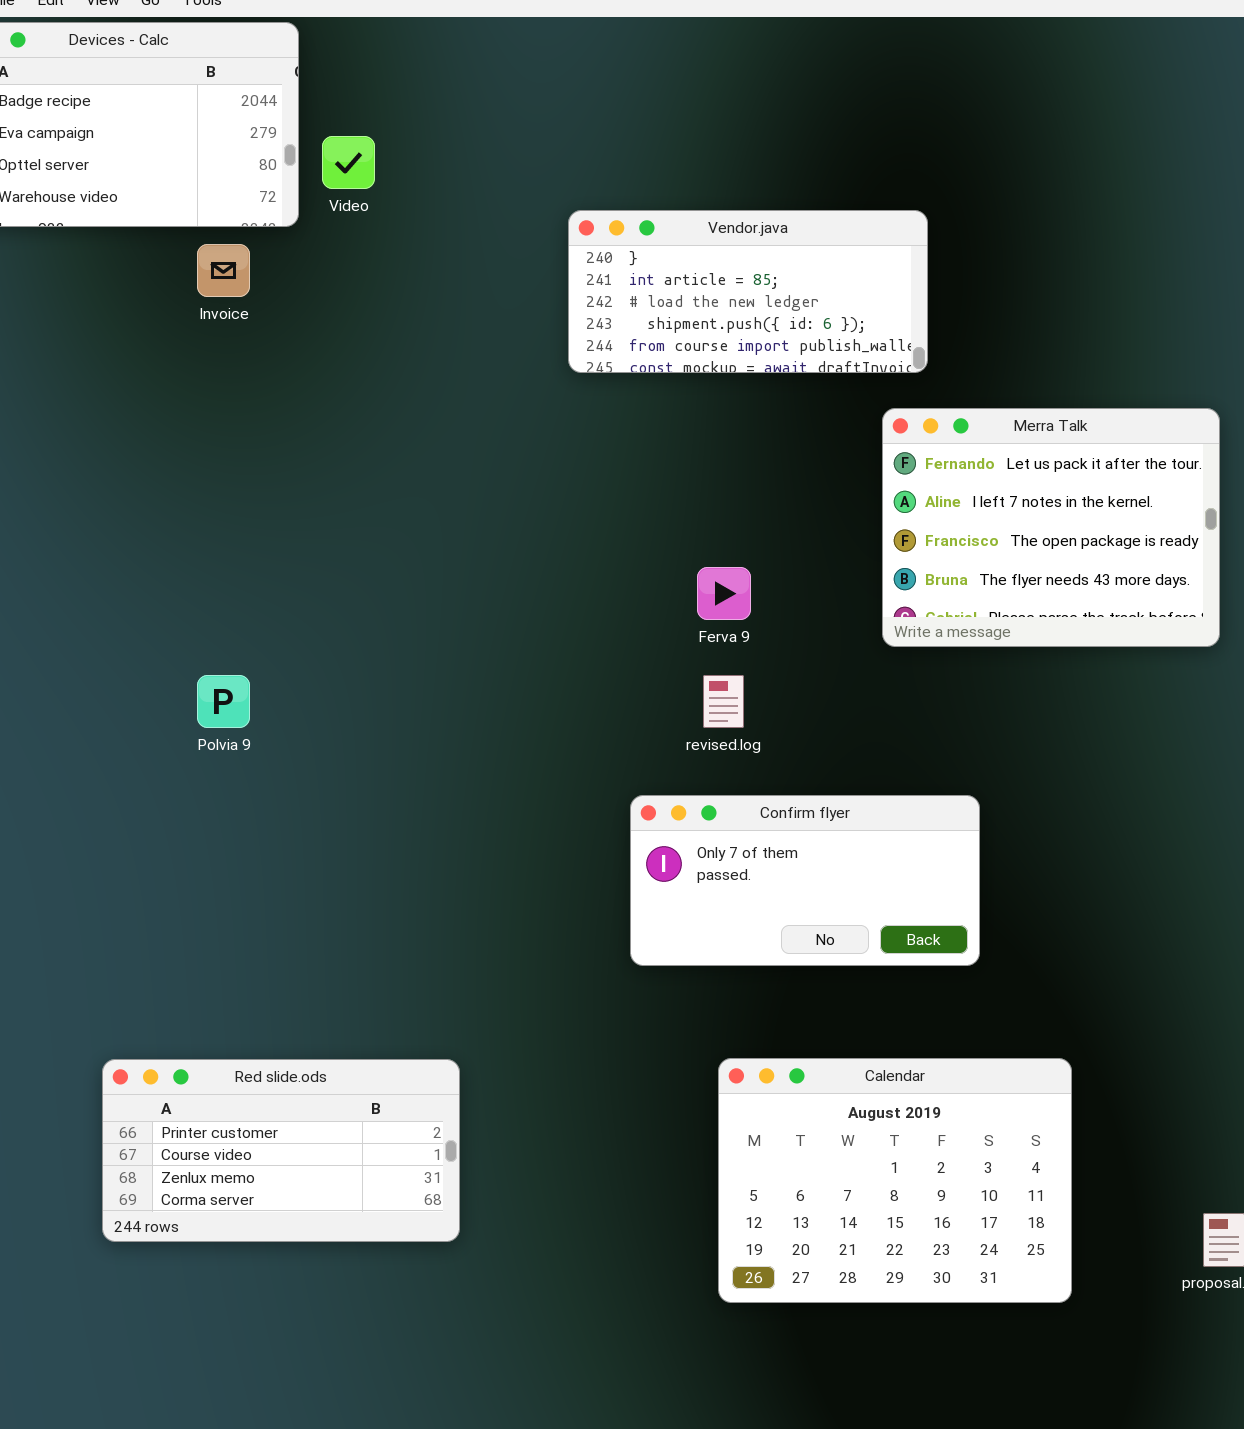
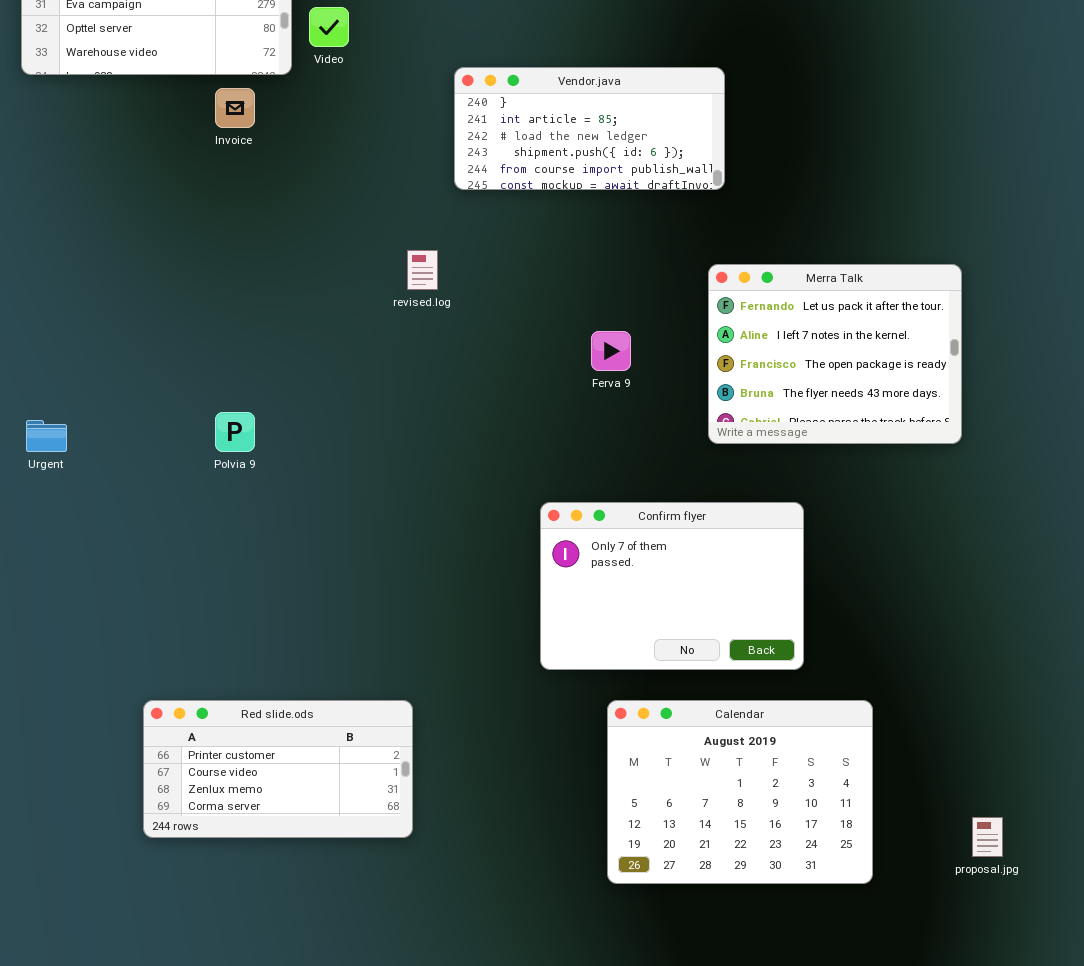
Vendor.java: [568,210,928,373] -> [454,67,725,190], moved
Merra Talk: [882,408,1220,647] -> [708,264,962,444], moved
revised.log: [703,675,744,728] -> [407,250,438,290], moved
Confirm flyer: [630,795,980,966] -> [540,502,804,670], resized

